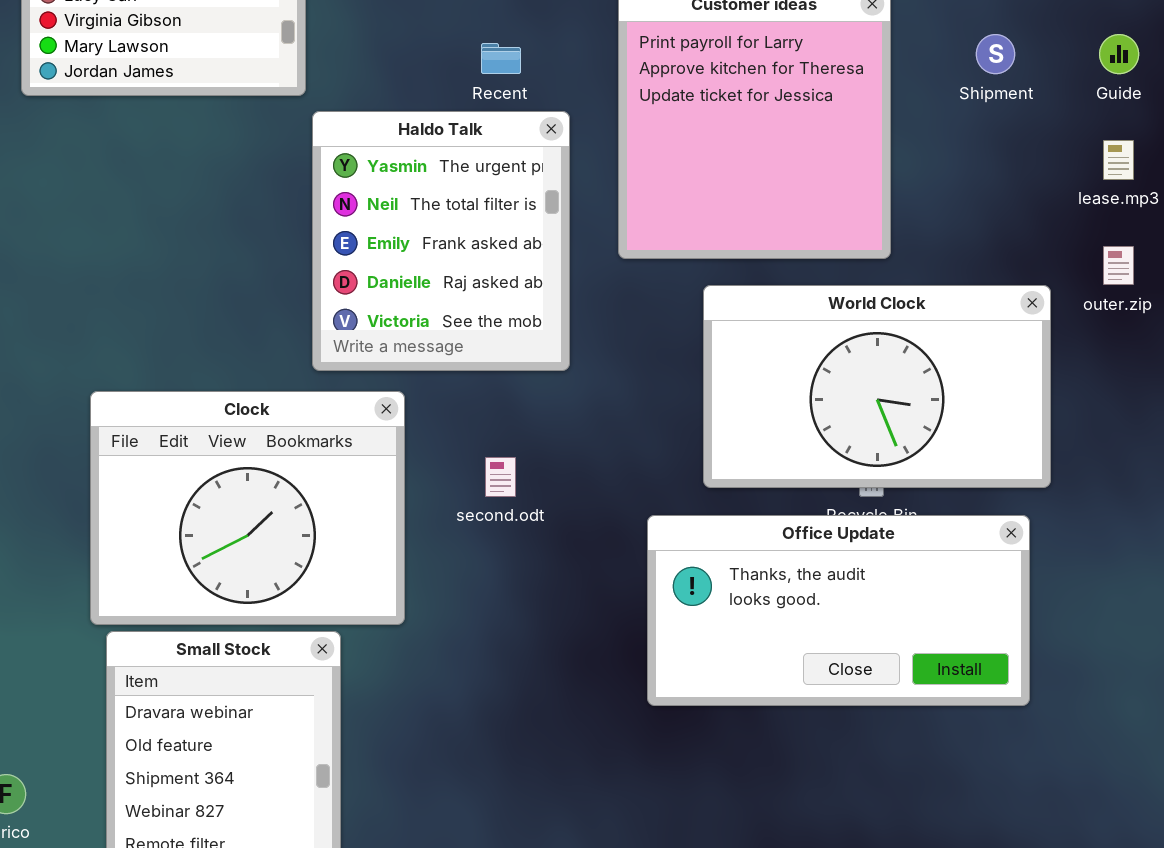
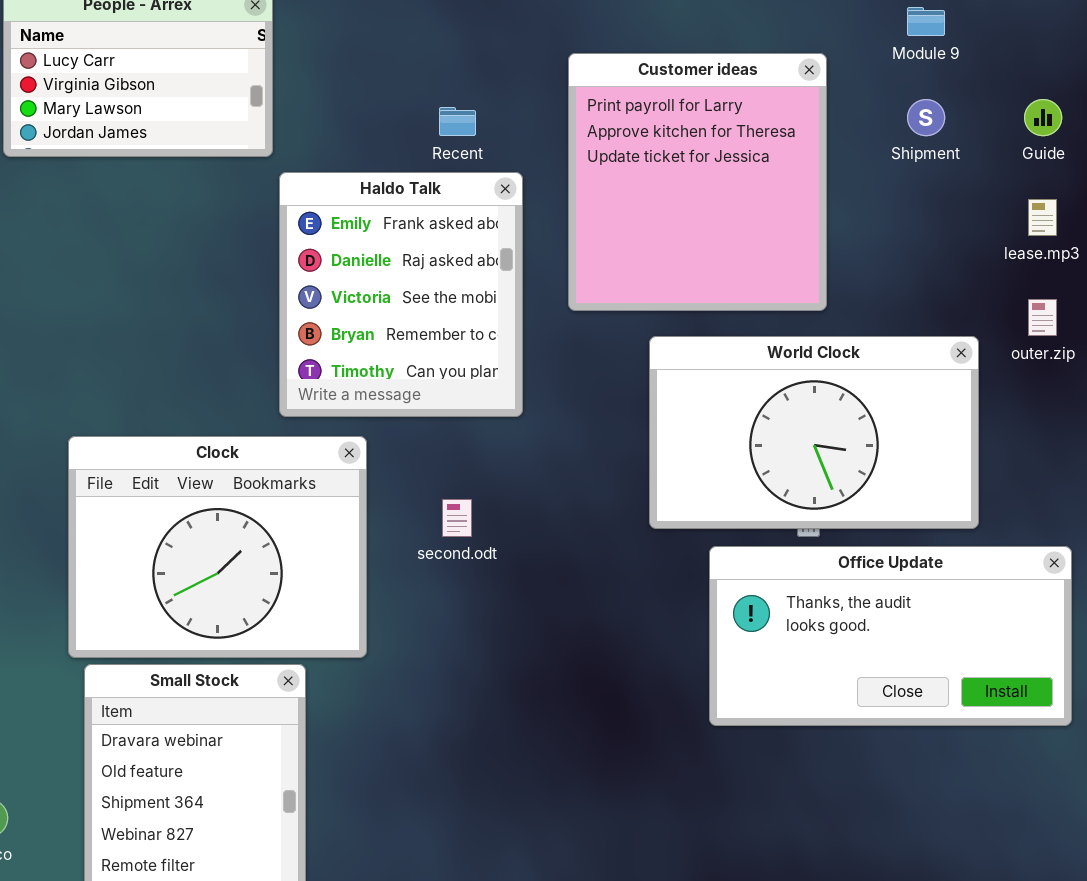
Haldo Talk: [312,111,570,371] -> [279,172,523,417], scrolled down 2 rows
Office Update: [647,515,1030,706] -> [709,546,1072,726], moved

